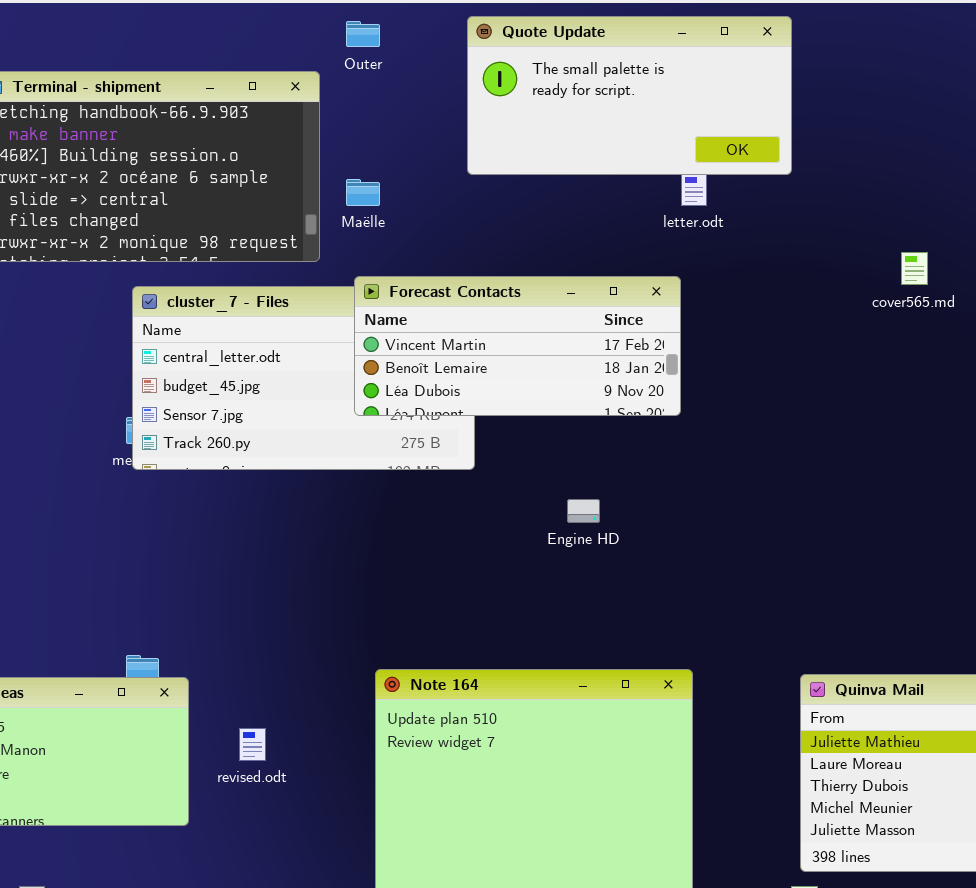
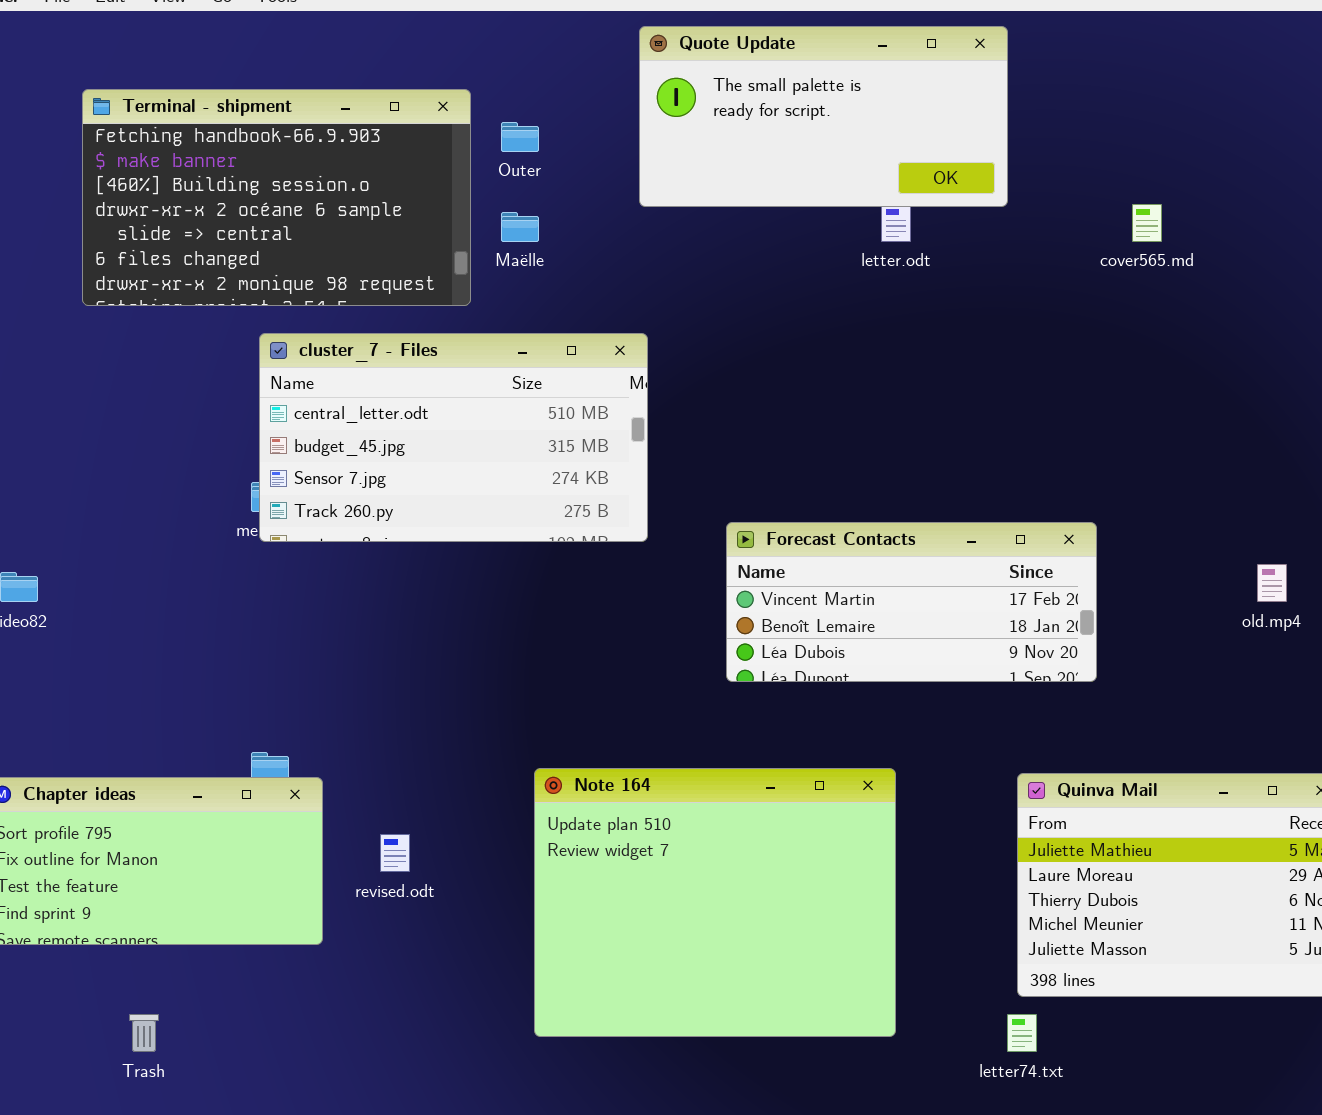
Outer: [346,21,380,47] -> [501,122,539,152], moved
cover565.md: [901,252,928,285] -> [1132,204,1162,242], moved
Forecast Contacts: [354,276,681,416] -> [726,522,1097,682], moved

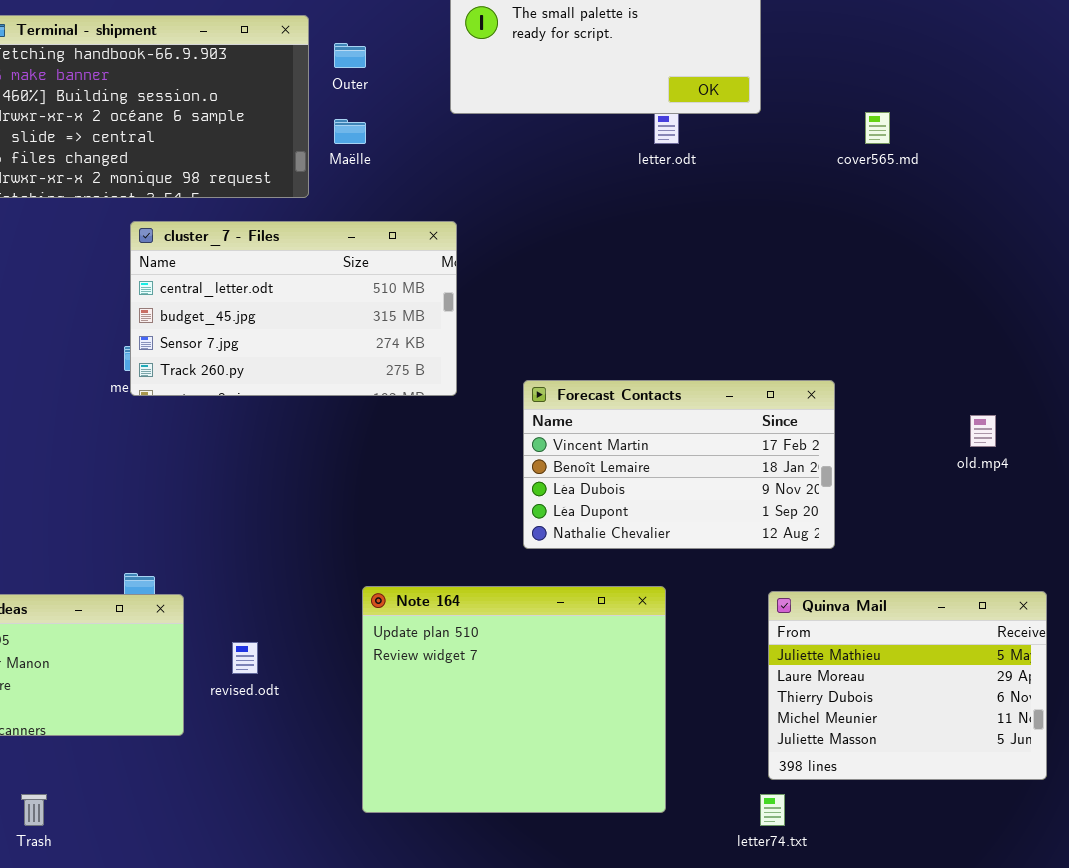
Forecast Contacts: [726,522,1097,682] -> [523,380,835,549], resized

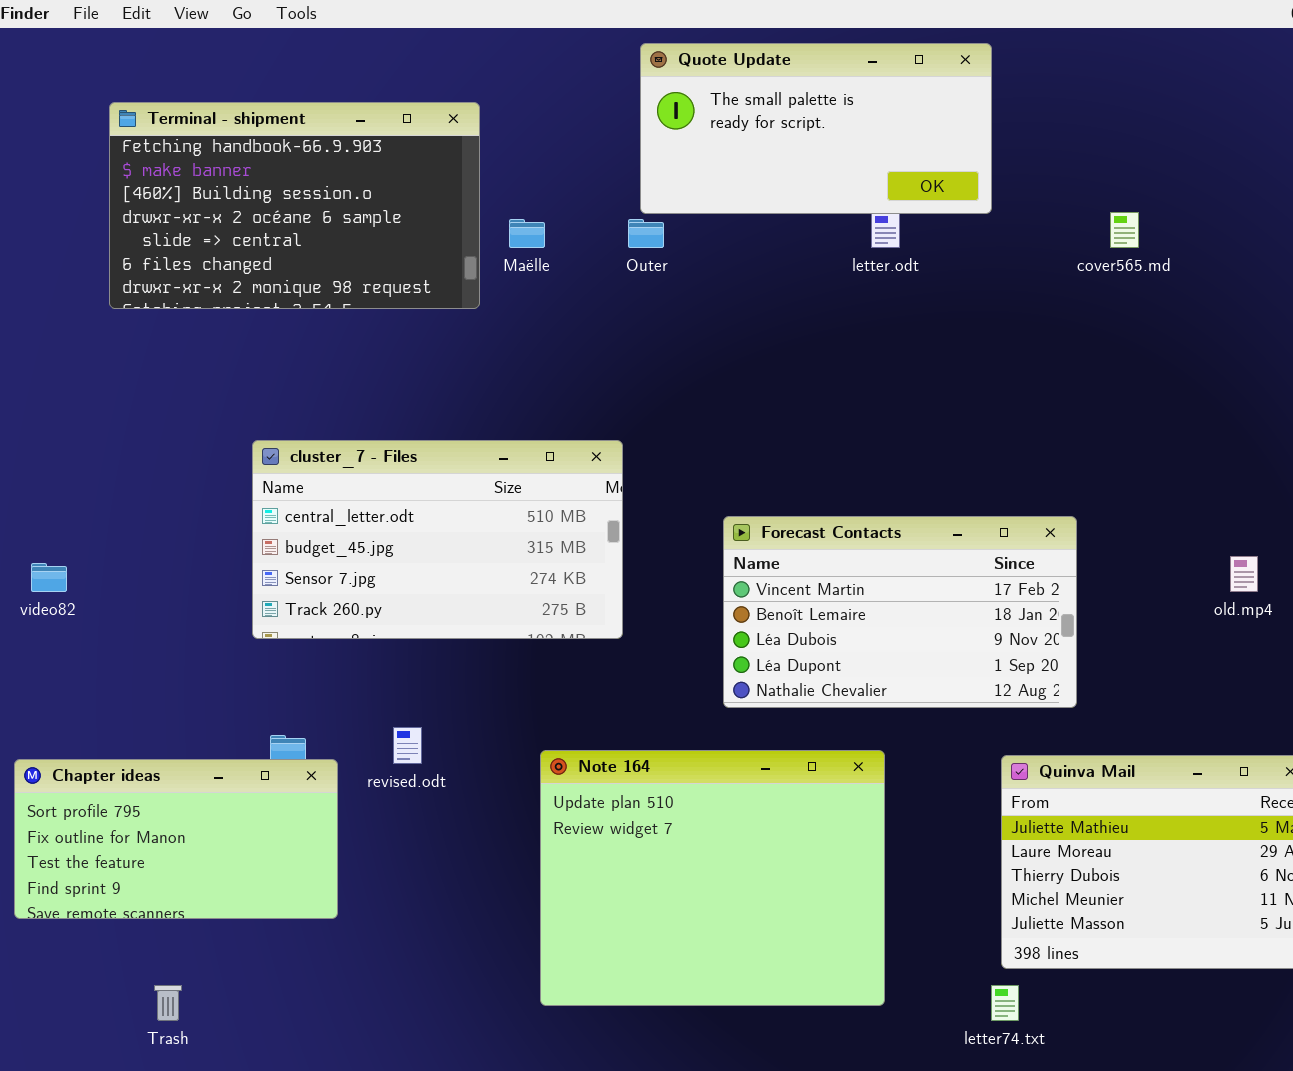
Outer: [334,43,366,68] -> [628,219,664,248], moved
cluster_7 - Files: [130,221,457,396] -> [252,440,623,639], moved
revised.odt: [232,642,258,674] -> [393,727,422,764], moved

